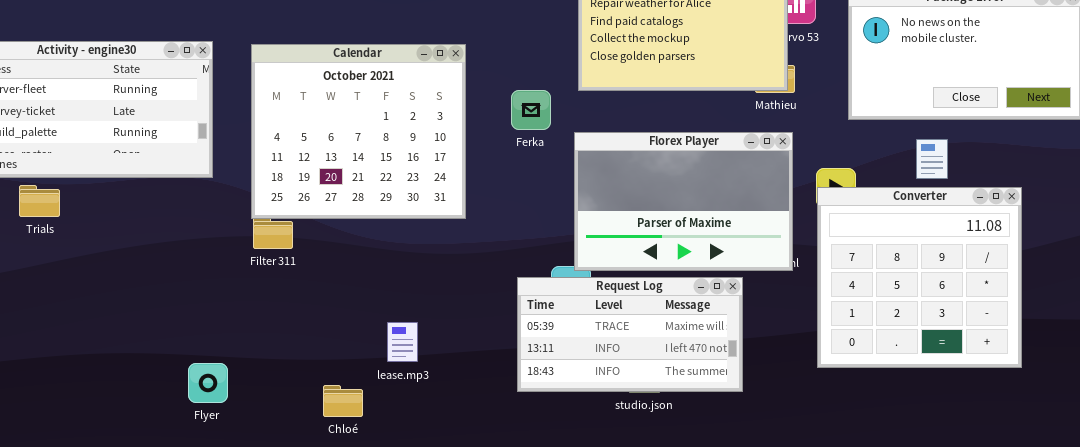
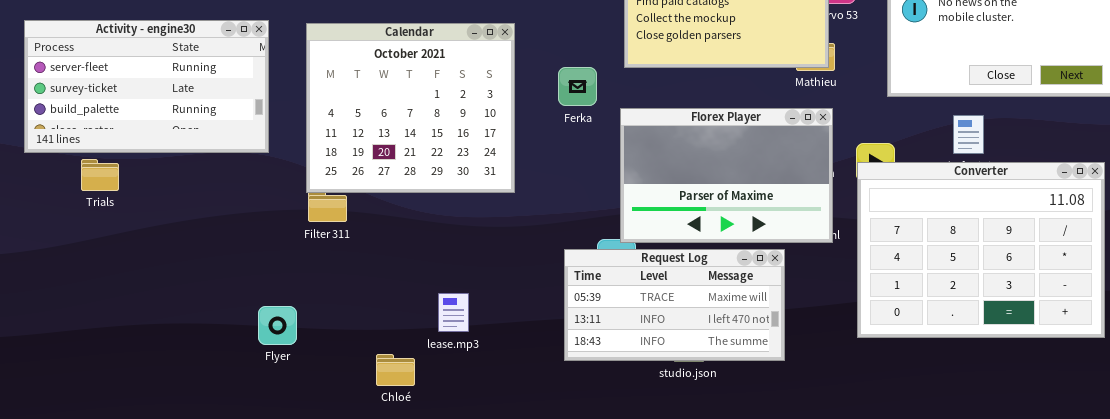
Converter: [817,187,1022,368] -> [857,162,1105,338], resized
Flyer: [188,363,228,403] -> [258,306,297,345], moved

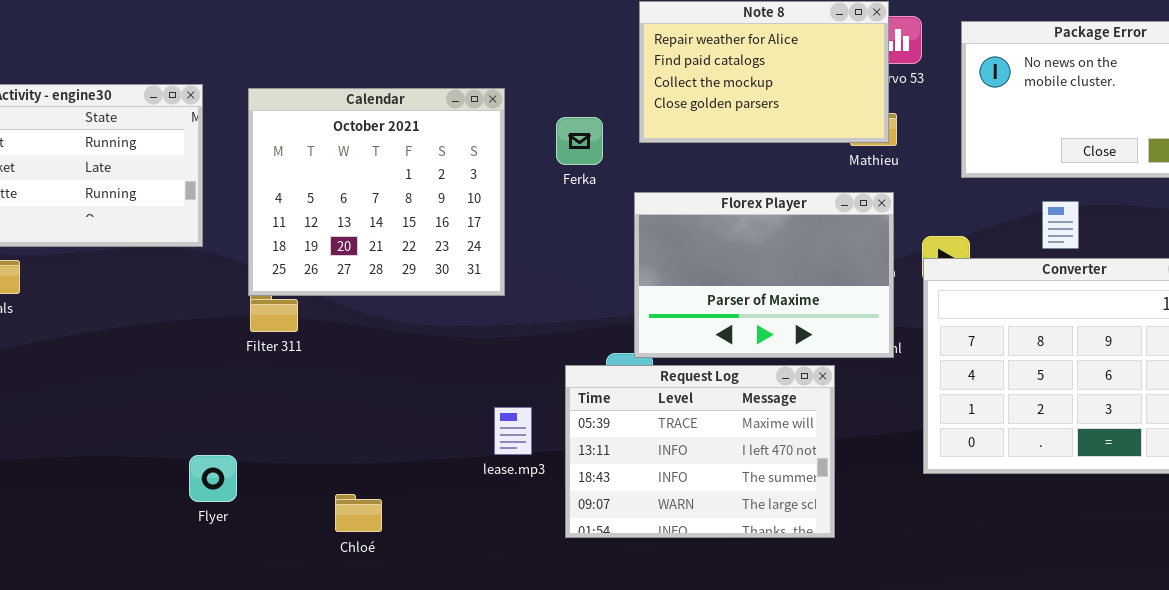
Ferka: [558,67,597,106] -> [556,117,603,165], moved
Request Log: [564,249,785,361] -> [565,365,835,538], resized
lease.mp3: [438,293,469,332] -> [494,407,532,455], moved
Flyer: [258,306,297,345] -> [189,455,237,502], moved

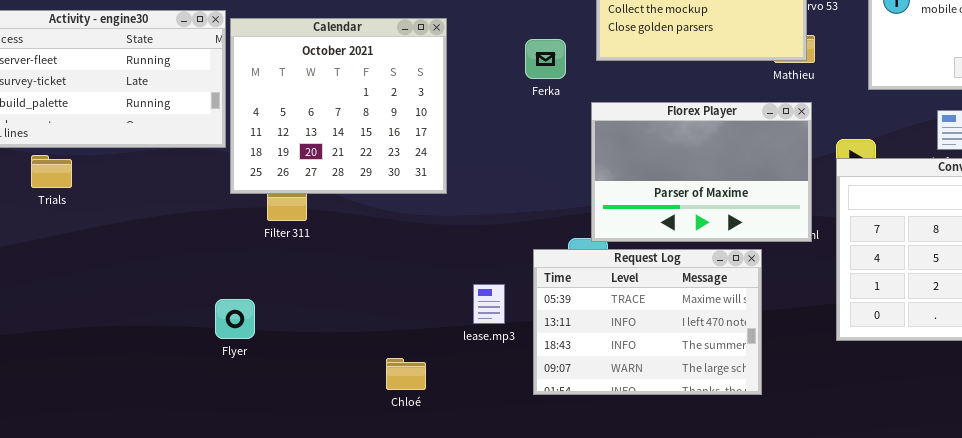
Calendar: [248,88,505,296] -> [230,18,447,194], moved
Flyer: [189,455,237,502] -> [215,299,255,339], moved
Chloé: [335,494,382,532] -> [386,358,426,390], moved

